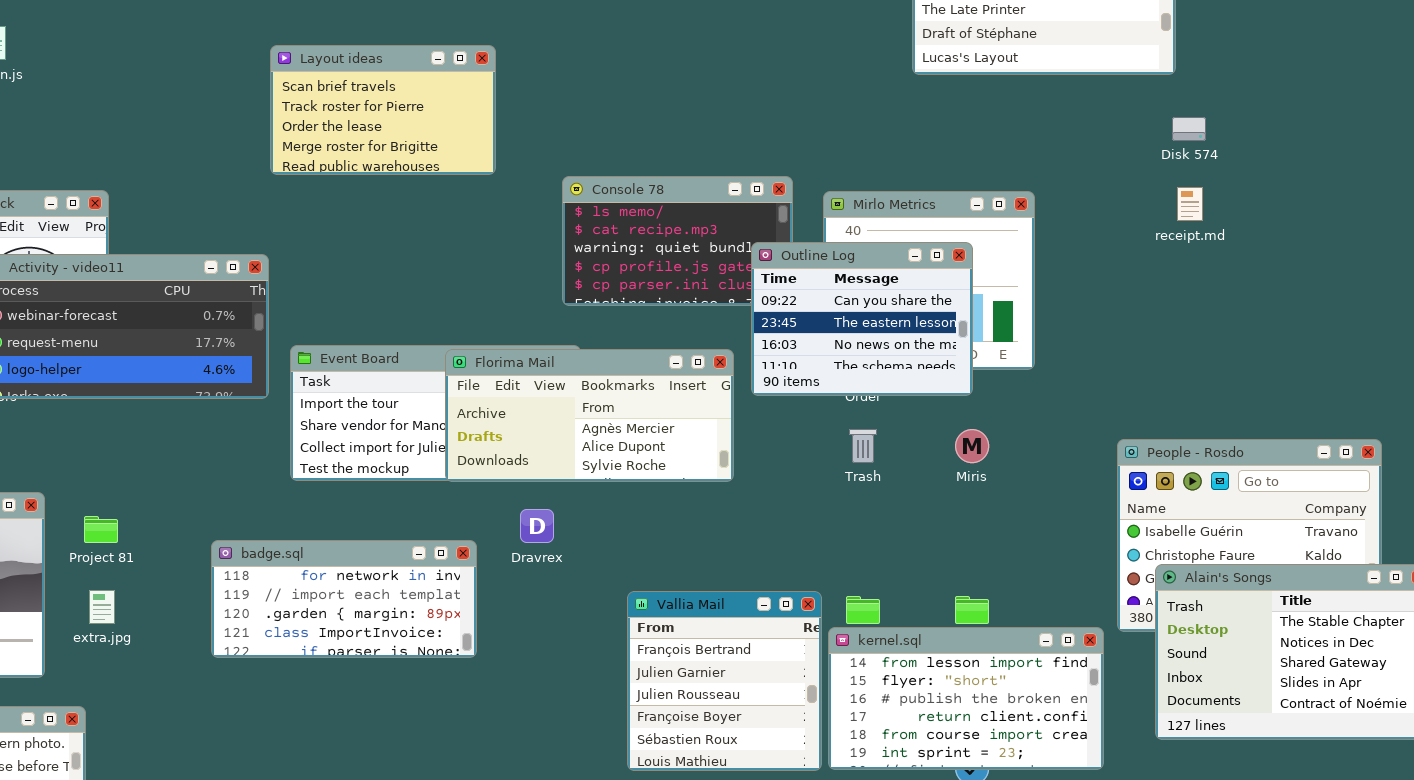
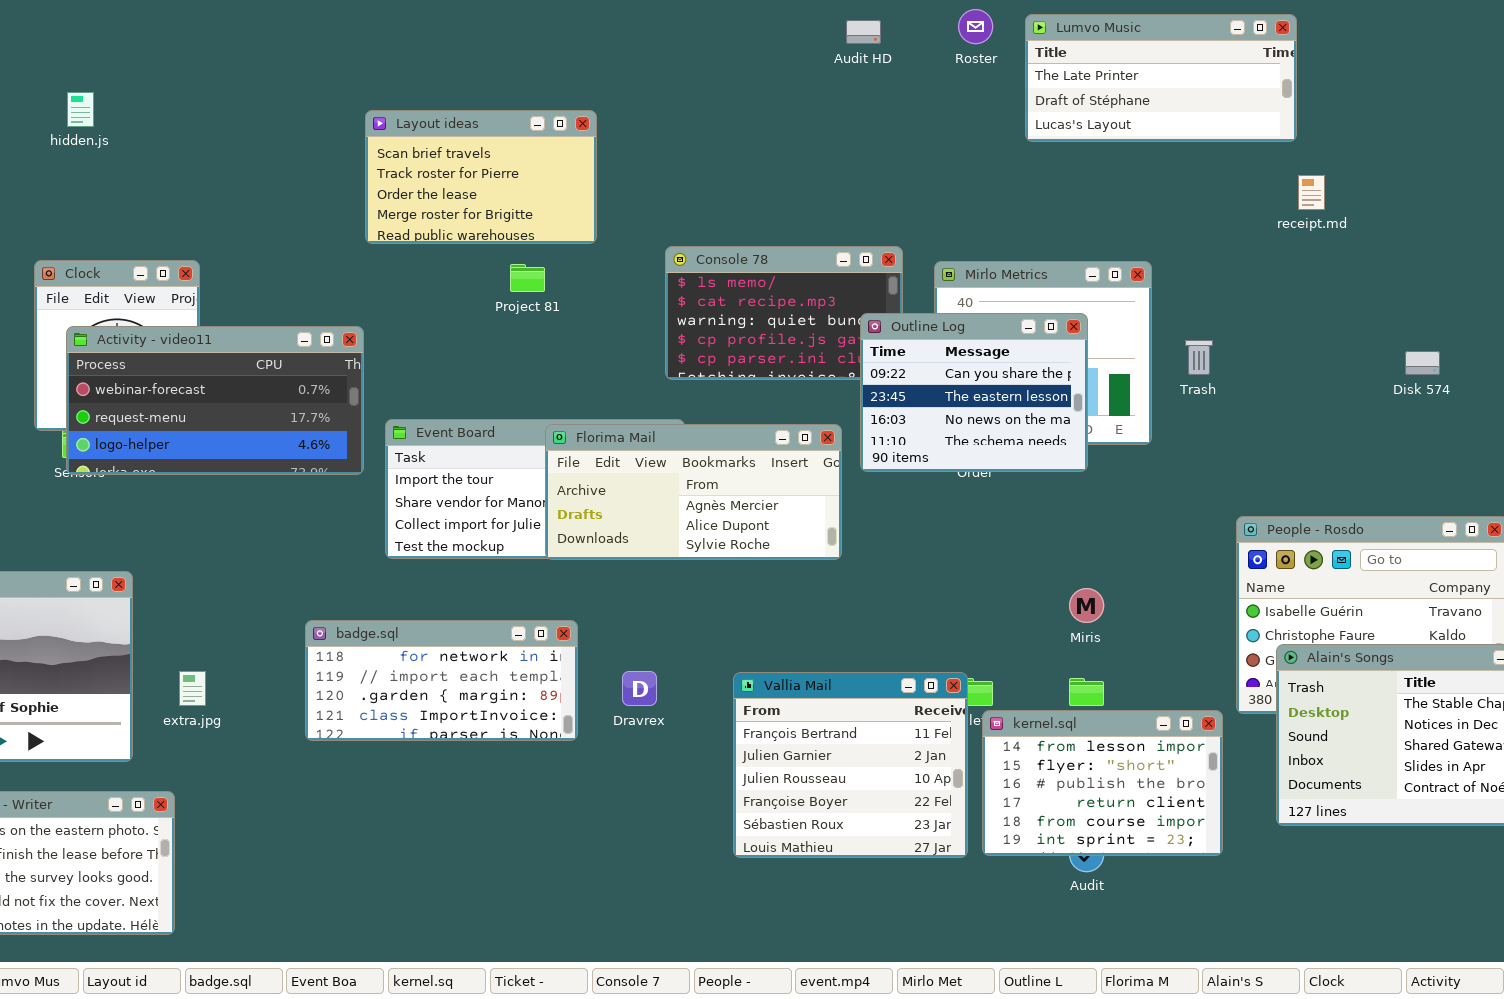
Disk 574: [1172,117,1206,141] -> [1405,351,1440,375], moved
receipt.md: [1177,187,1203,221] -> [1298,175,1325,210], moved
Trash: [849,429,877,463] -> [1185,340,1213,375], moved
Miris: [955,429,989,463] -> [1069,588,1104,623], moved
Dravrex: [520,509,554,543] -> [622,671,657,706], moved
Project 81: [84,516,118,543] -> [510,264,545,292], moved
Vallia Mail: [627,591,822,771] -> [733,672,968,858], resized
kernel.sql: [828,627,1104,770] -> [982,710,1223,856], resized

